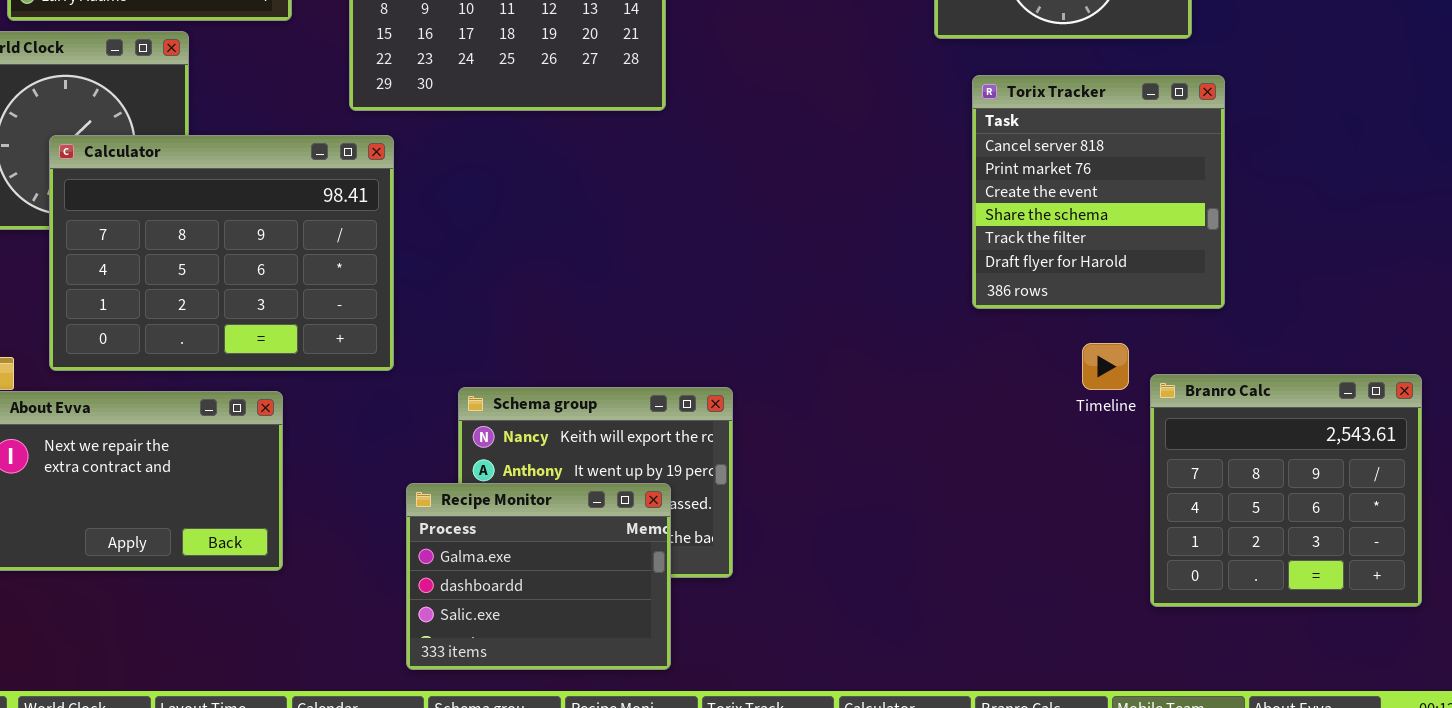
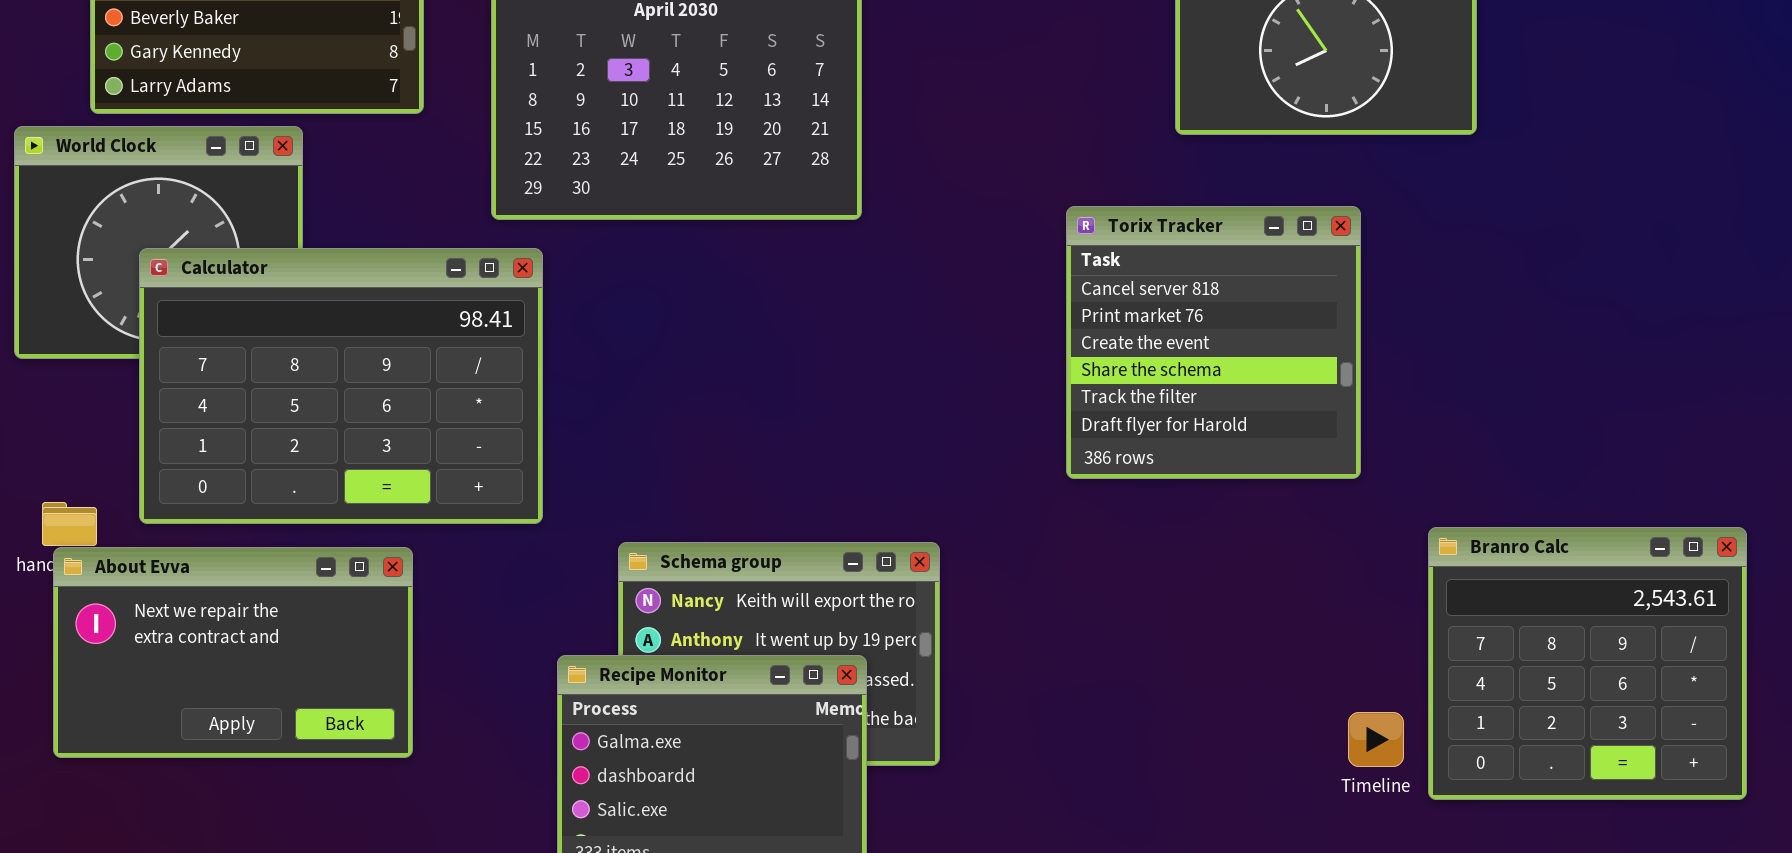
Torix Tracker: [972,75,1225,309] -> [1066,206,1361,479], moved
Timeline: [1082,343,1129,390] -> [1348,712,1404,767], moved

